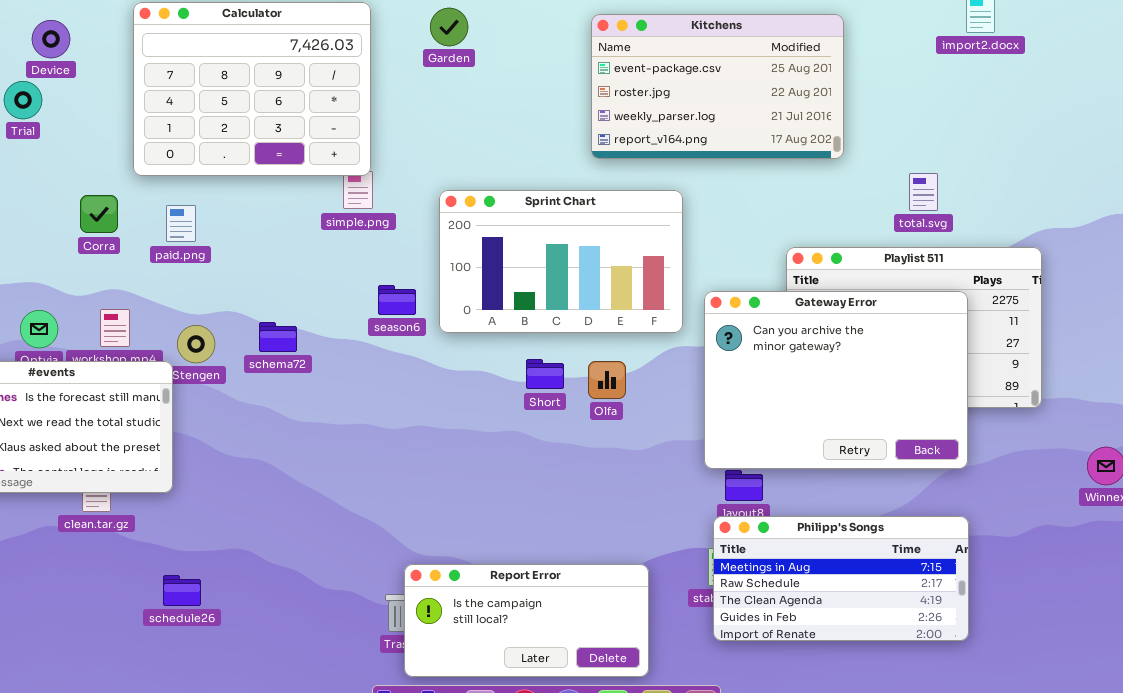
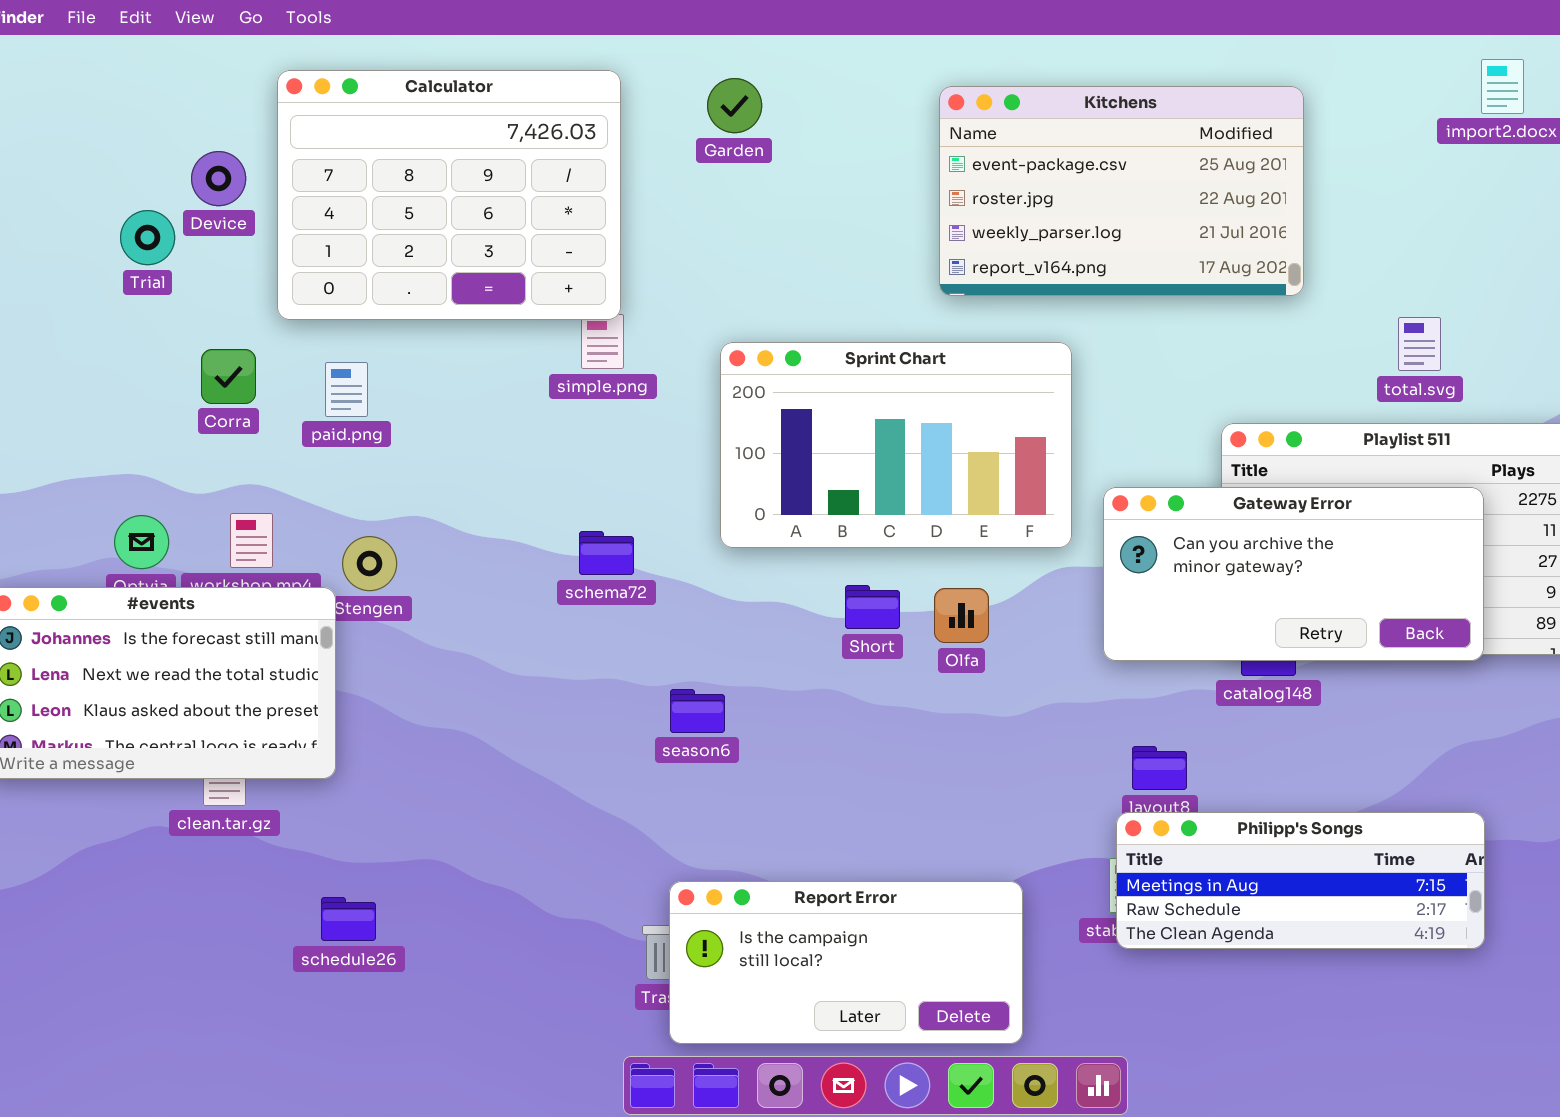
Device: [32,20,70,58] -> [191,151,246,206], moved
Trial: [4,81,42,119] -> [120,210,175,265], moved
season6: [378,285,416,315] -> [670,689,725,733], moved
Gateway Error: [704,291,968,469] -> [1103,487,1484,661], resized
schema72: [259,322,297,352] -> [579,531,634,575], moved
Philipp's Songs: [713,516,969,641] -> [1116,812,1485,949], resized

